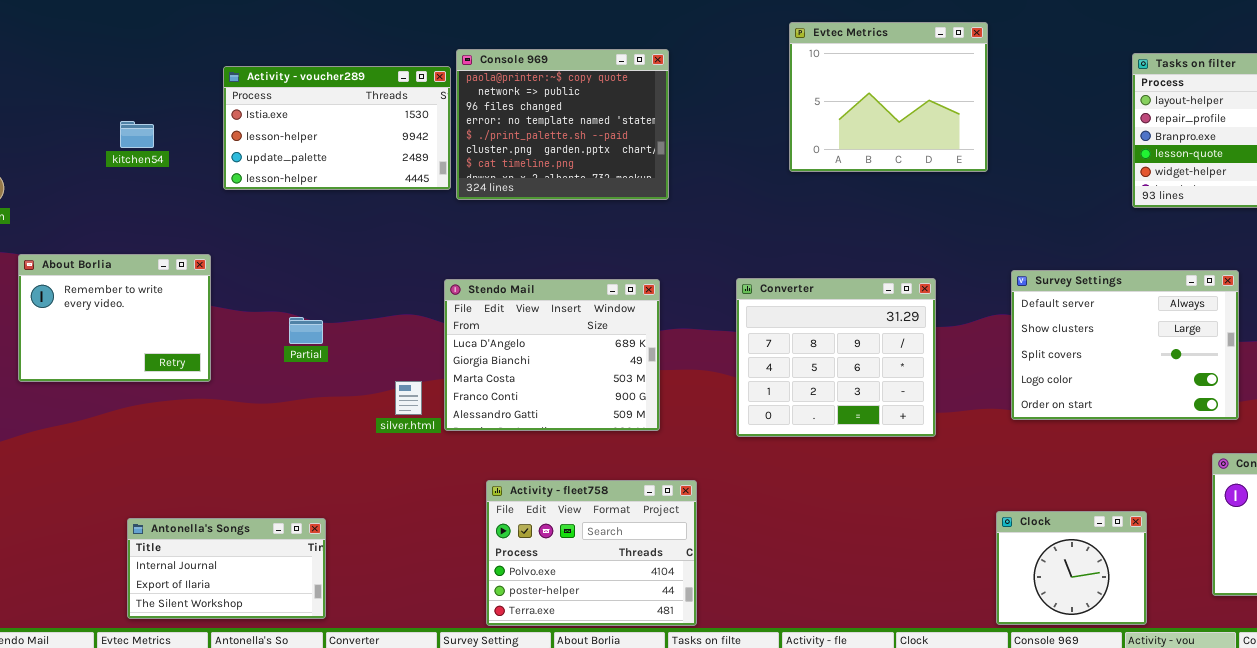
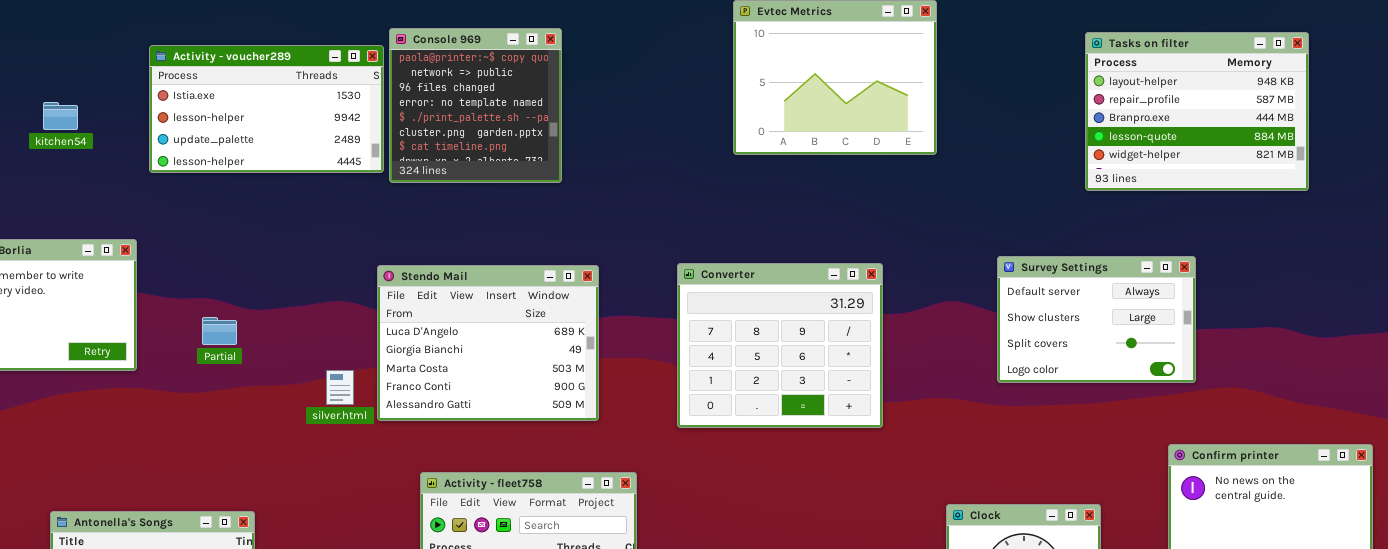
Console 969: [456,49,669,200] -> [389,28,562,183], resized
Survey Settings: [1011,270,1239,420] -> [997,256,1196,383], resized
Partial: [289,317,323,344] -> [202,317,237,345], moved

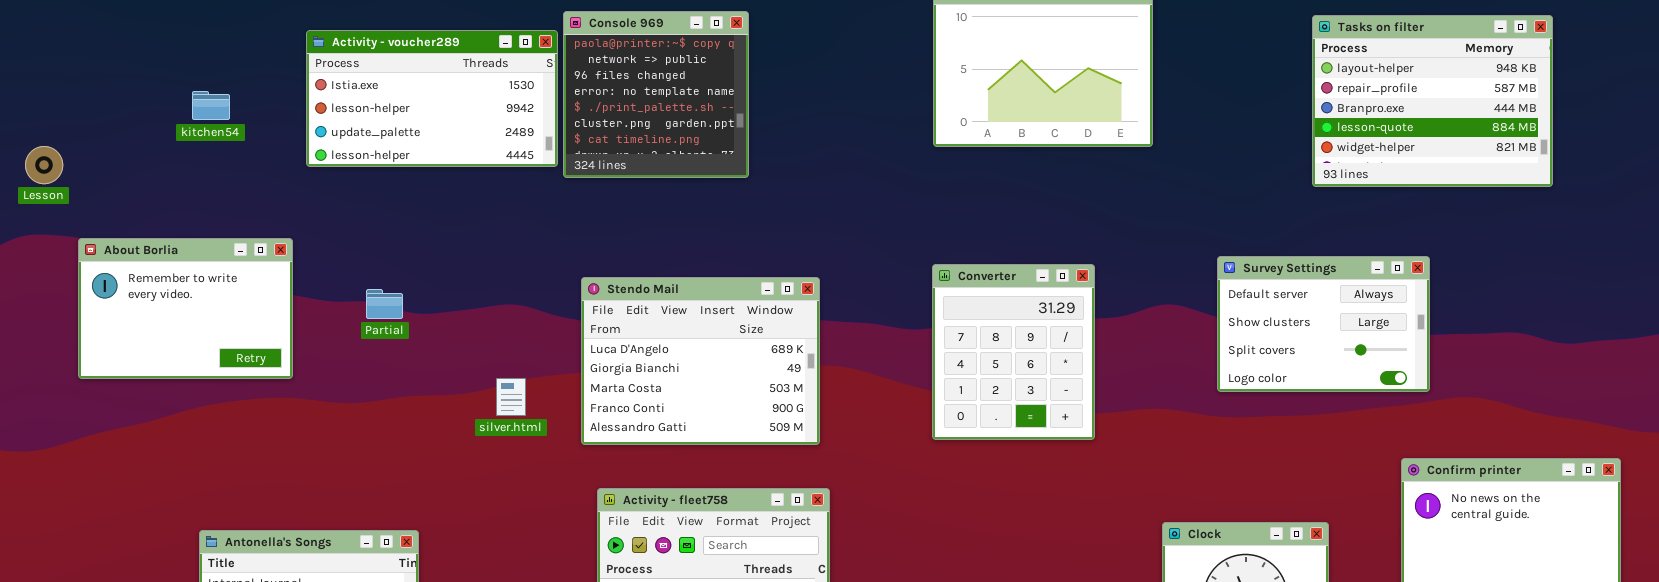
Converter: [677,263,883,428] -> [932,264,1095,440], resized
Stendo Mail: [377,265,599,421] -> [581,277,820,445], moved
Partial: [202,317,237,345] -> [366,289,403,319], moved

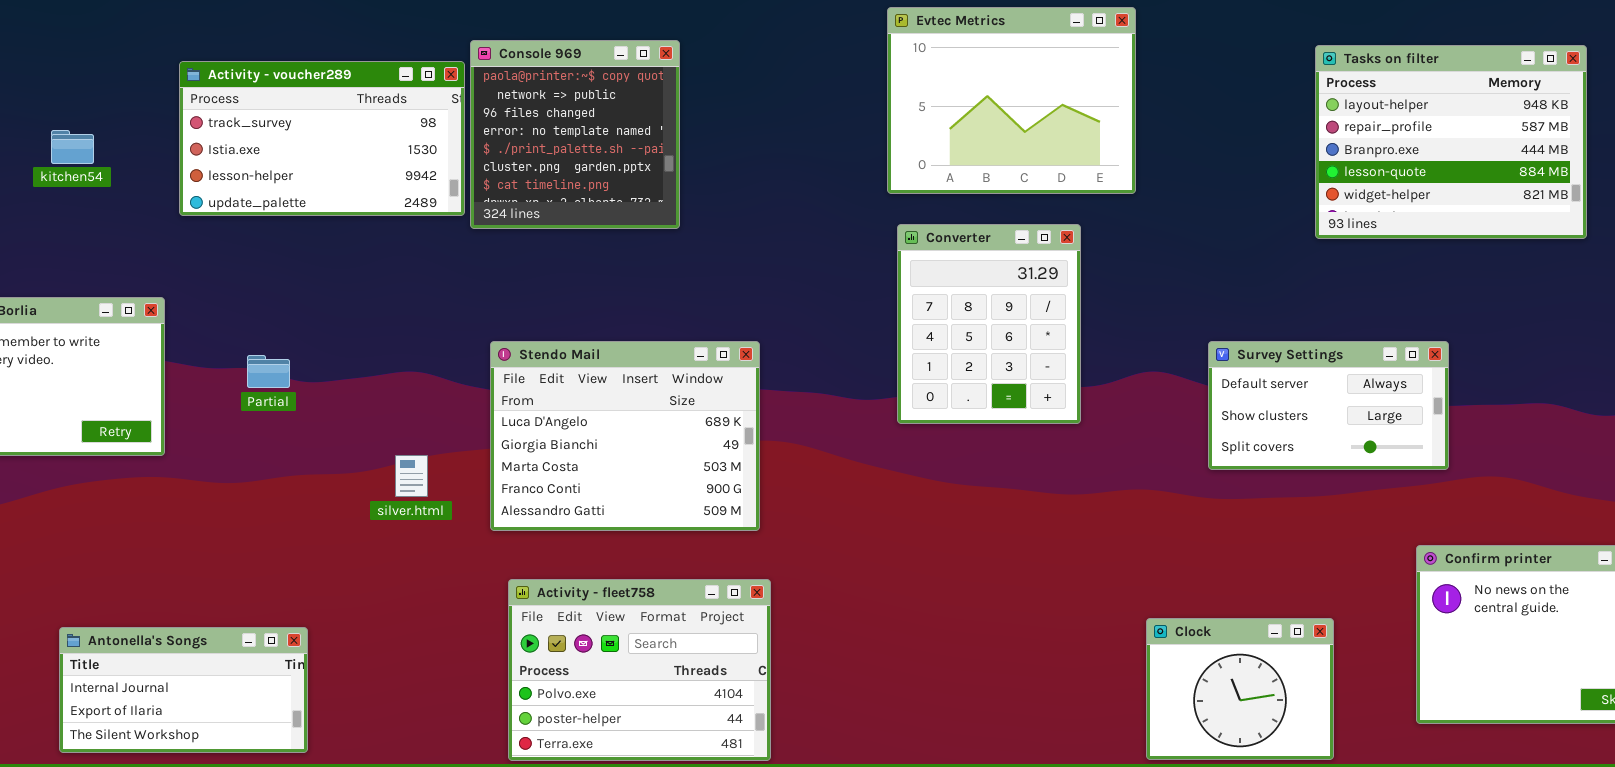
Activity - voucher289: [306,30,558,167] -> [179,61,465,216], scrolled up 1 row
Survey Settings: [1217,256,1430,392] -> [1208,341,1449,470], resized
Converter: [932,264,1095,440] -> [897,224,1081,424], moved

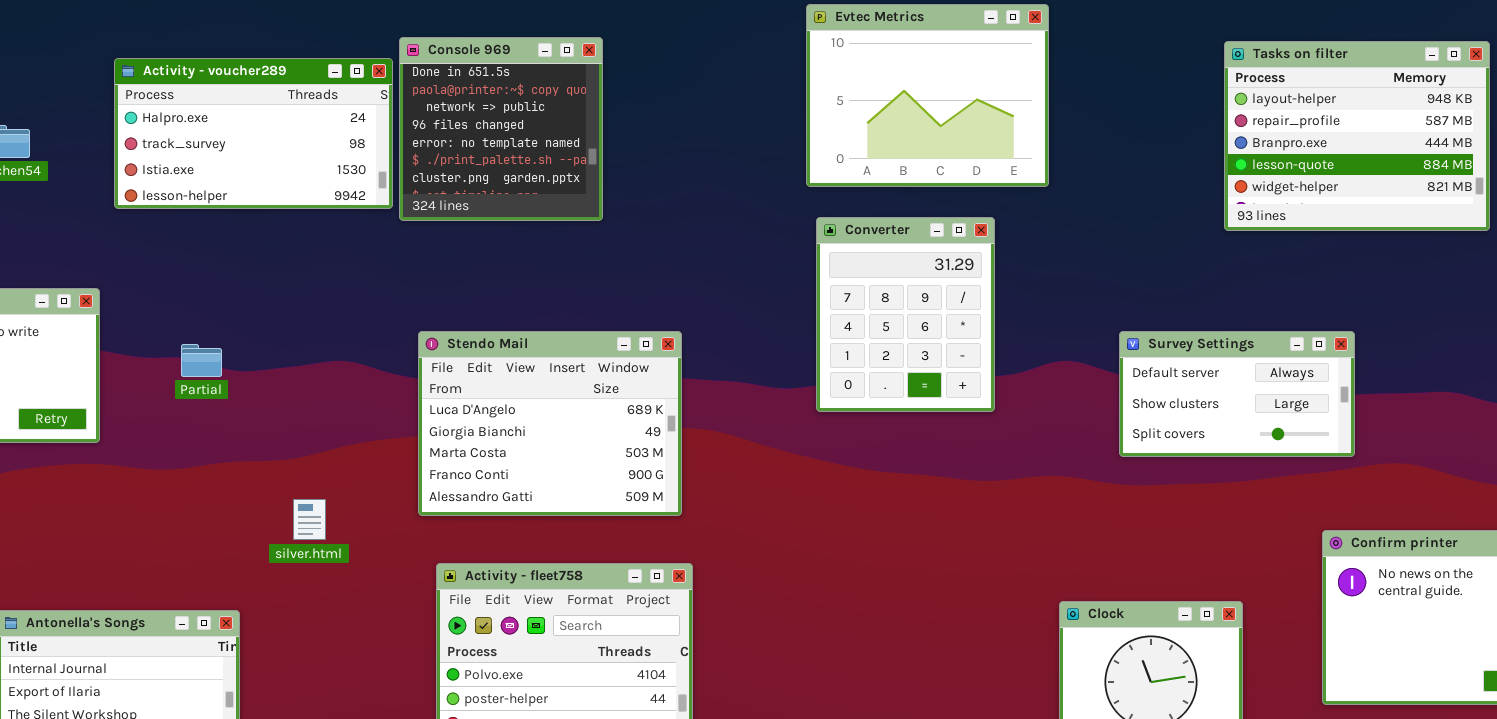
Console 969: [470,40,680,229] -> [399,37,603,221], scrolled up 1 row
Activity - voucher289: [179,61,465,216] -> [114,58,393,209], scrolled up 1 row
silver.html: [395,455,428,497] -> [293,499,326,540], moved

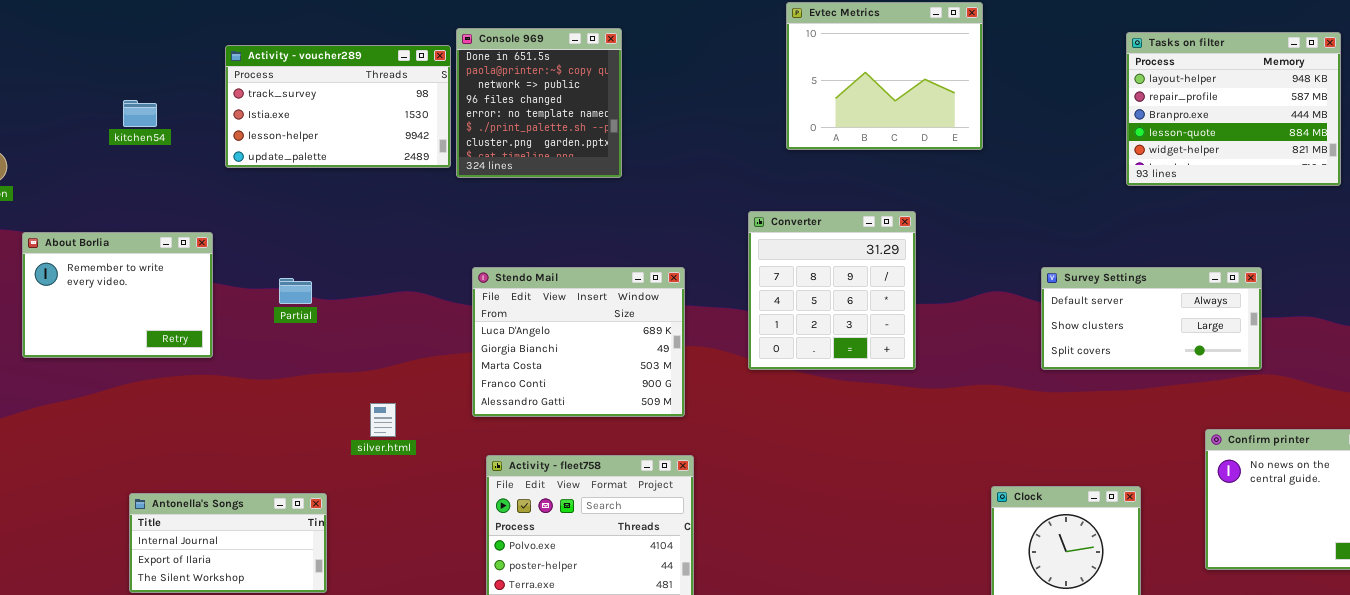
Activity - voucher289: [114,58,393,209] -> [225,45,451,168], scrolled down 1 row
Converter: [816,217,995,412] -> [748,211,916,370], moved, resized
Survey Settings: [1119,331,1355,457] -> [1041,267,1262,370], resized

